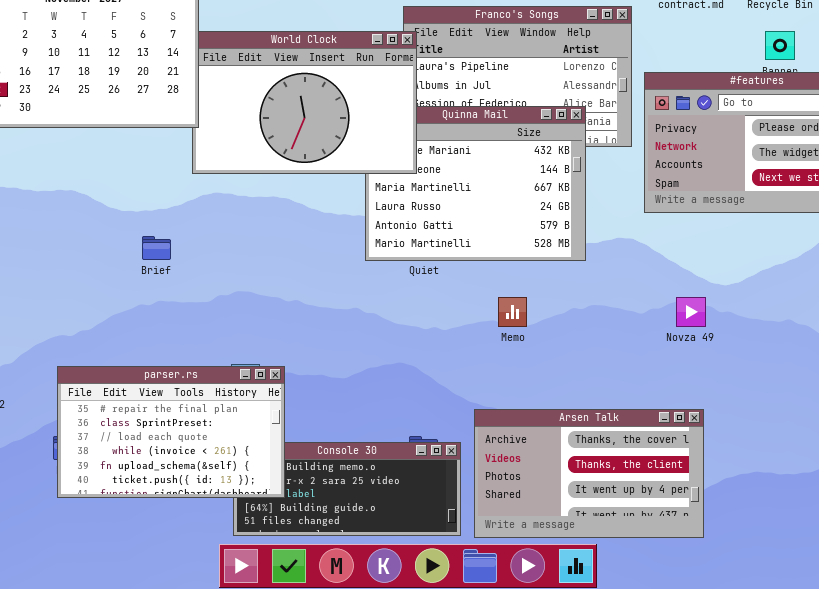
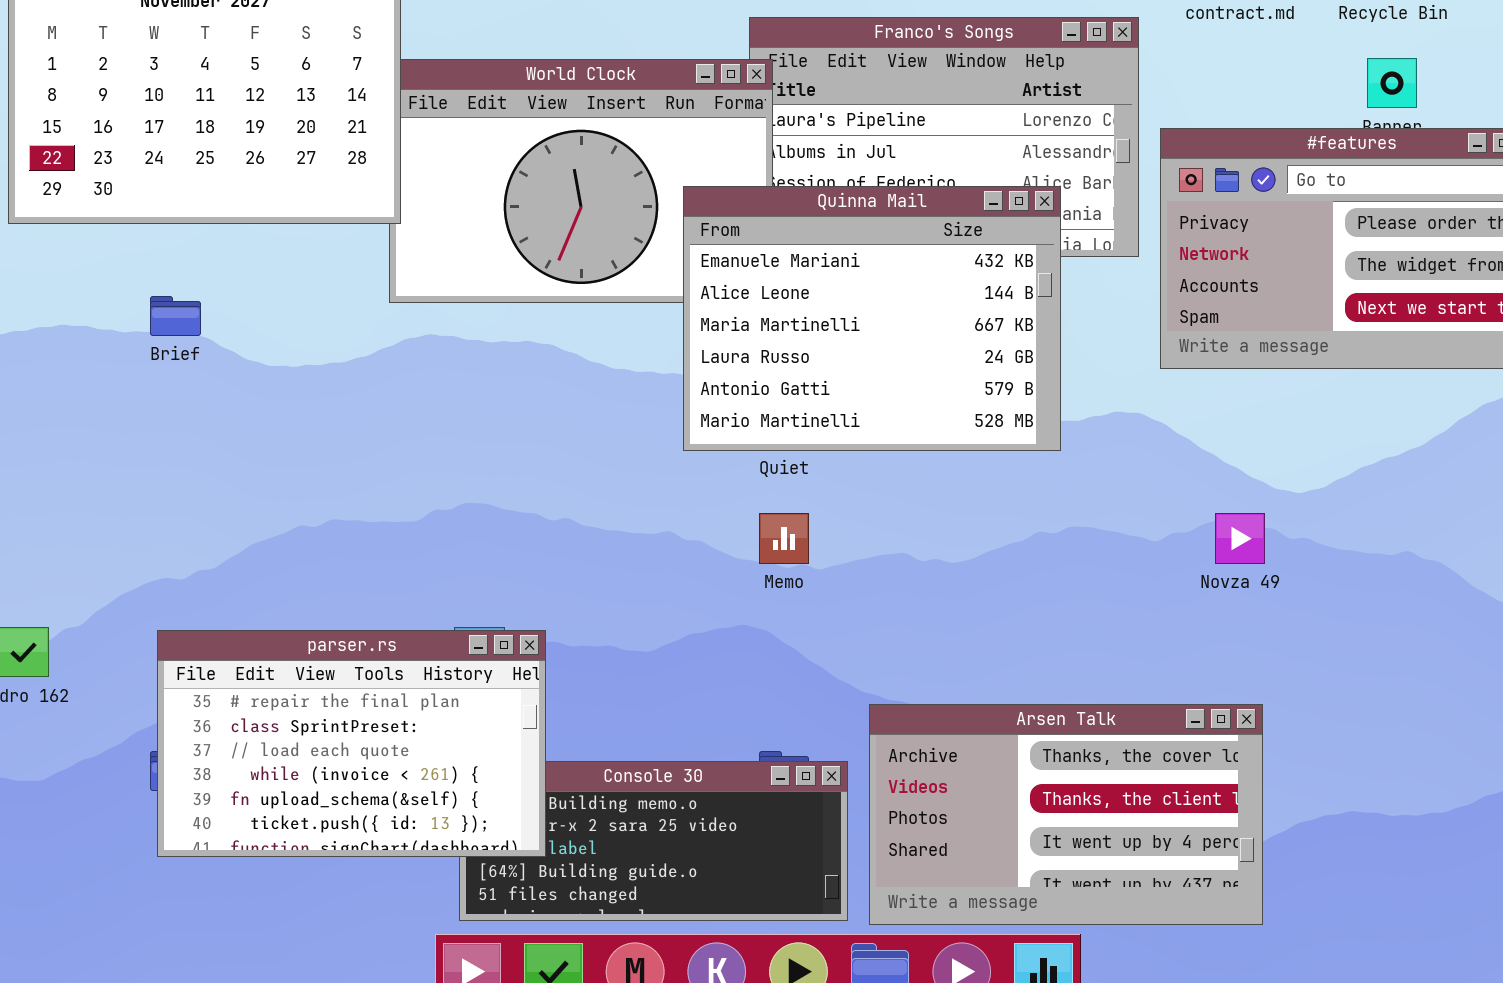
Quinna Mail: [365,106,586,261] -> [683,186,1061,451], raised
Brief: [142,236,171,260] -> [150,296,201,336], moved
Memo: [498,297,527,327] -> [759,513,809,564], moved

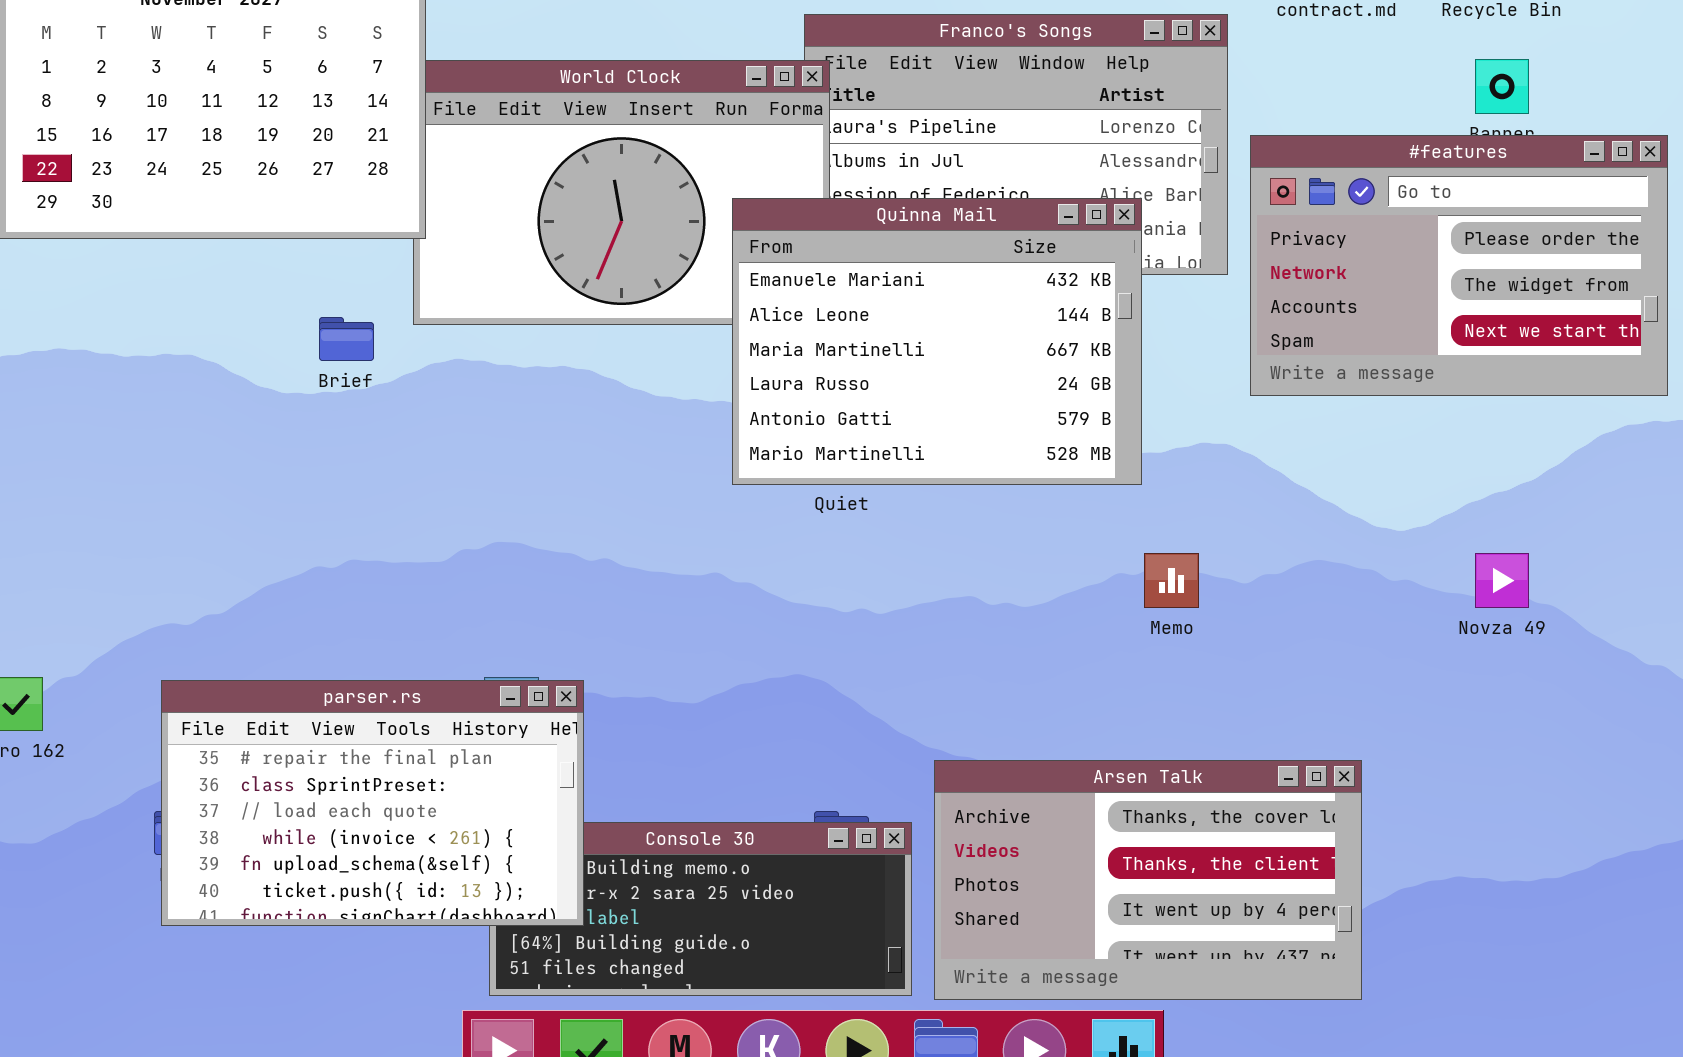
Brief: [150,296,201,336] -> [319,317,374,361], moved
Memo: [759,513,809,564] -> [1144,553,1199,608], moved
Novza 49: [1215,513,1265,564] -> [1475,553,1529,608], moved

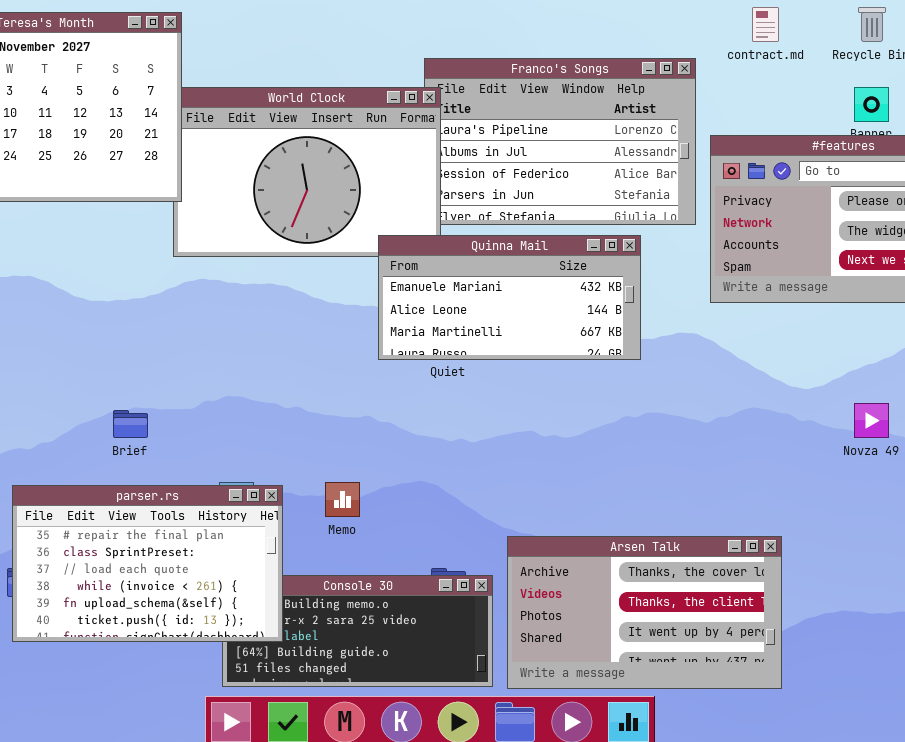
Quinna Mail: [732,198,1142,485] -> [378,235,641,360], resized
Brief: [319,317,374,361] -> [113,410,148,438], moved
Memo: [1144,553,1199,608] -> [325,482,360,517], moved

